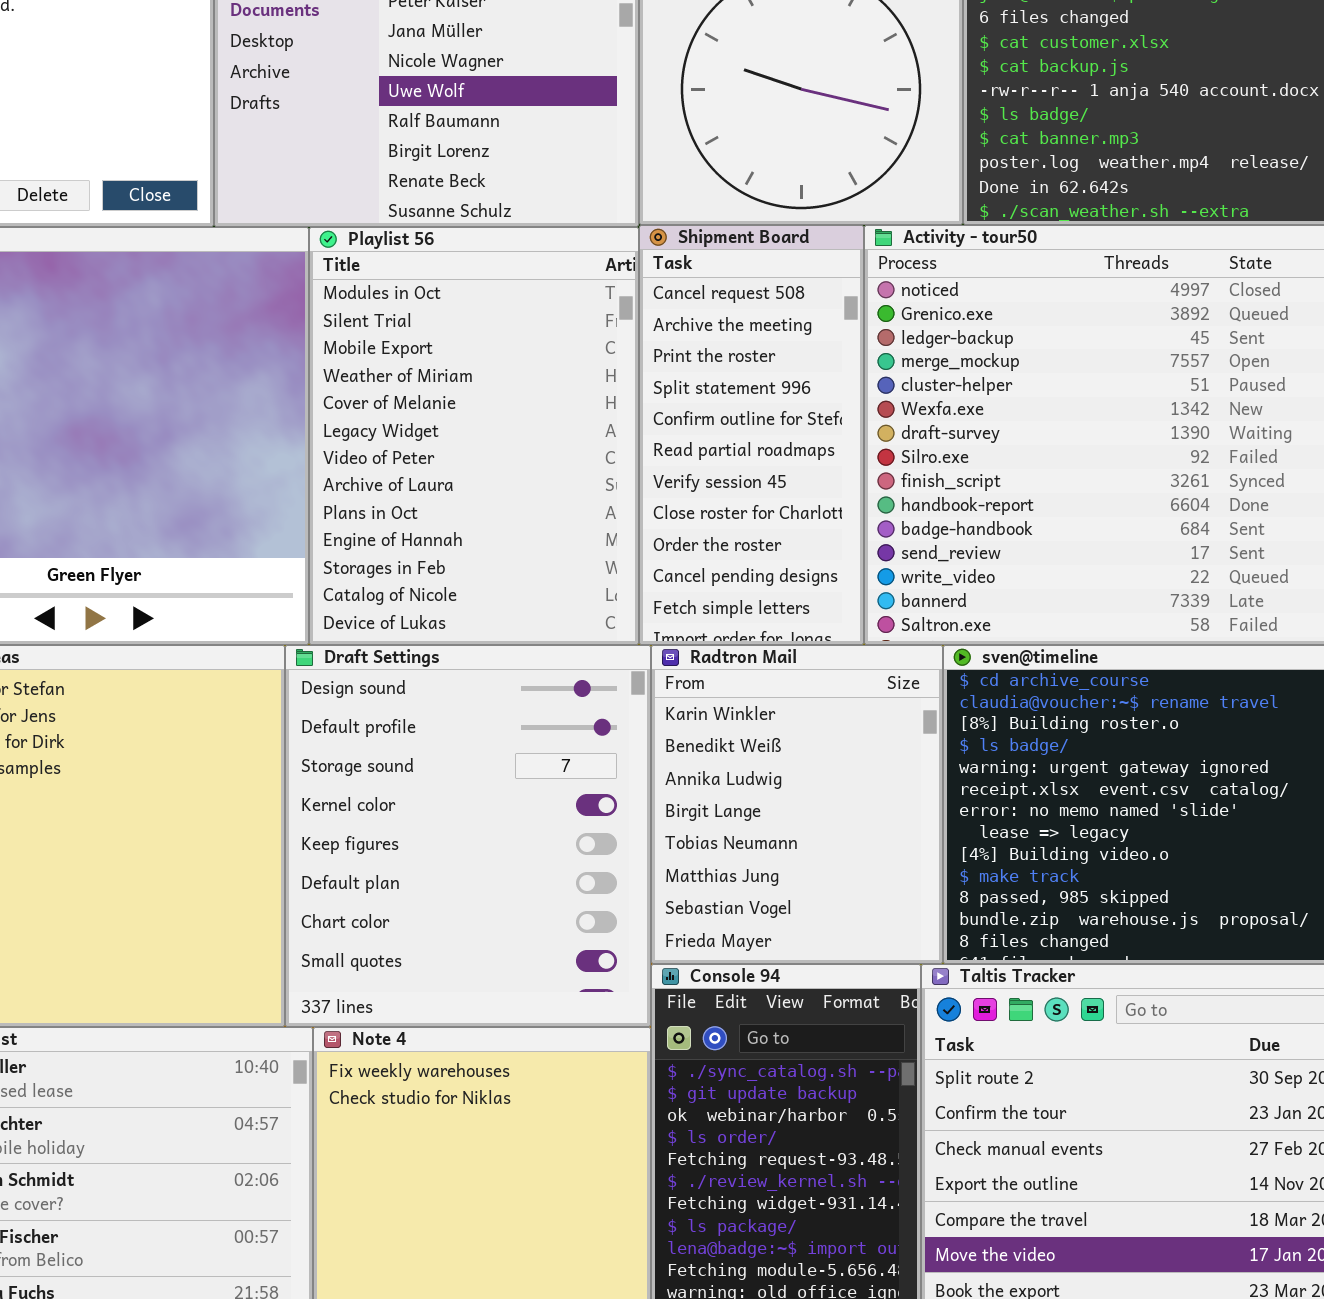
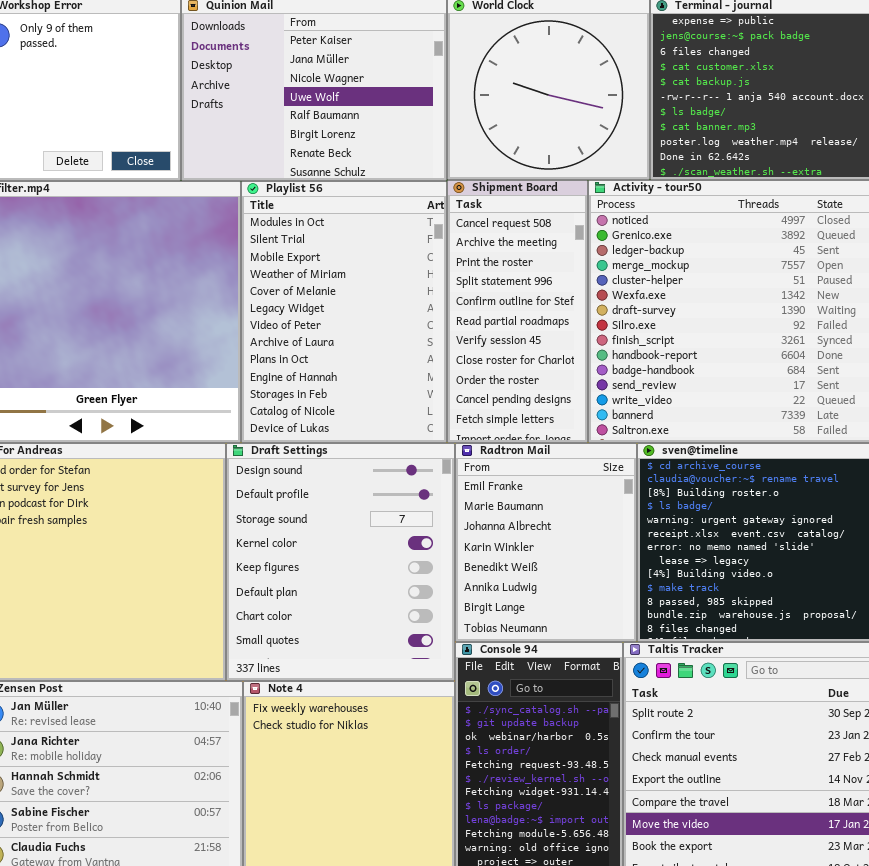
Radtron Mail: [651,645,943,964] -> [455,443,637,642], scrolled up 3 rows

